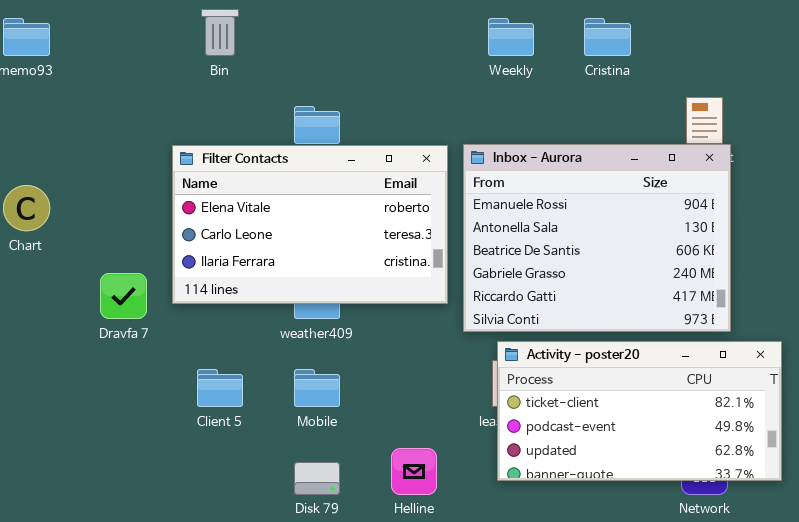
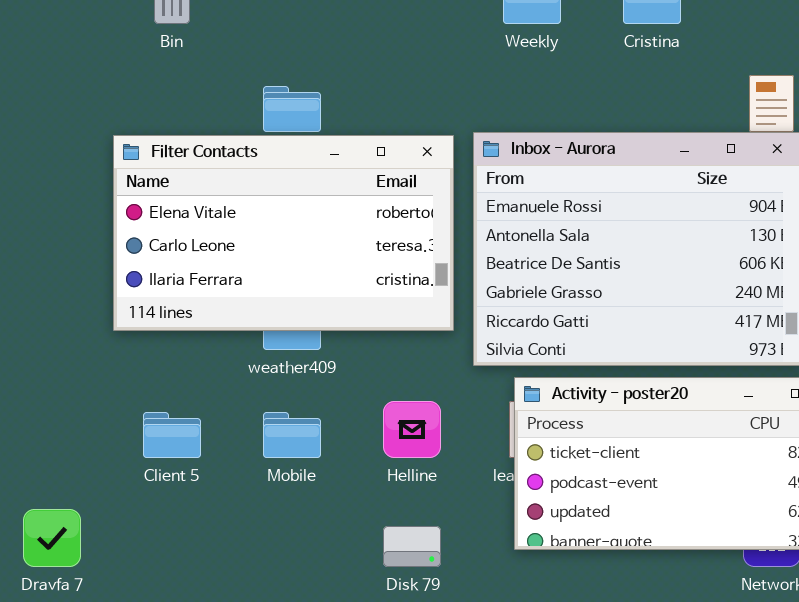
Dravfa 7: [100,273,147,319] -> [23,509,81,567], moved
Helline: [391,448,437,495] -> [383,401,441,458], moved
Disk 79: [294,462,340,495] -> [383,526,441,567], moved

